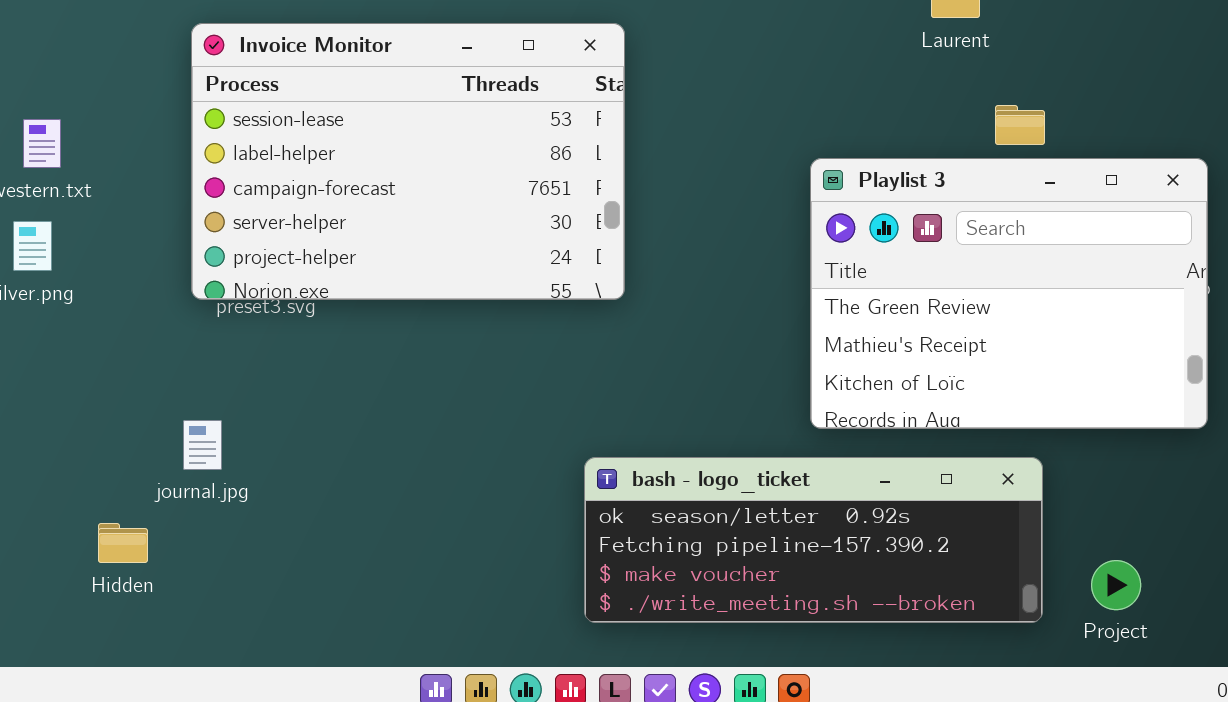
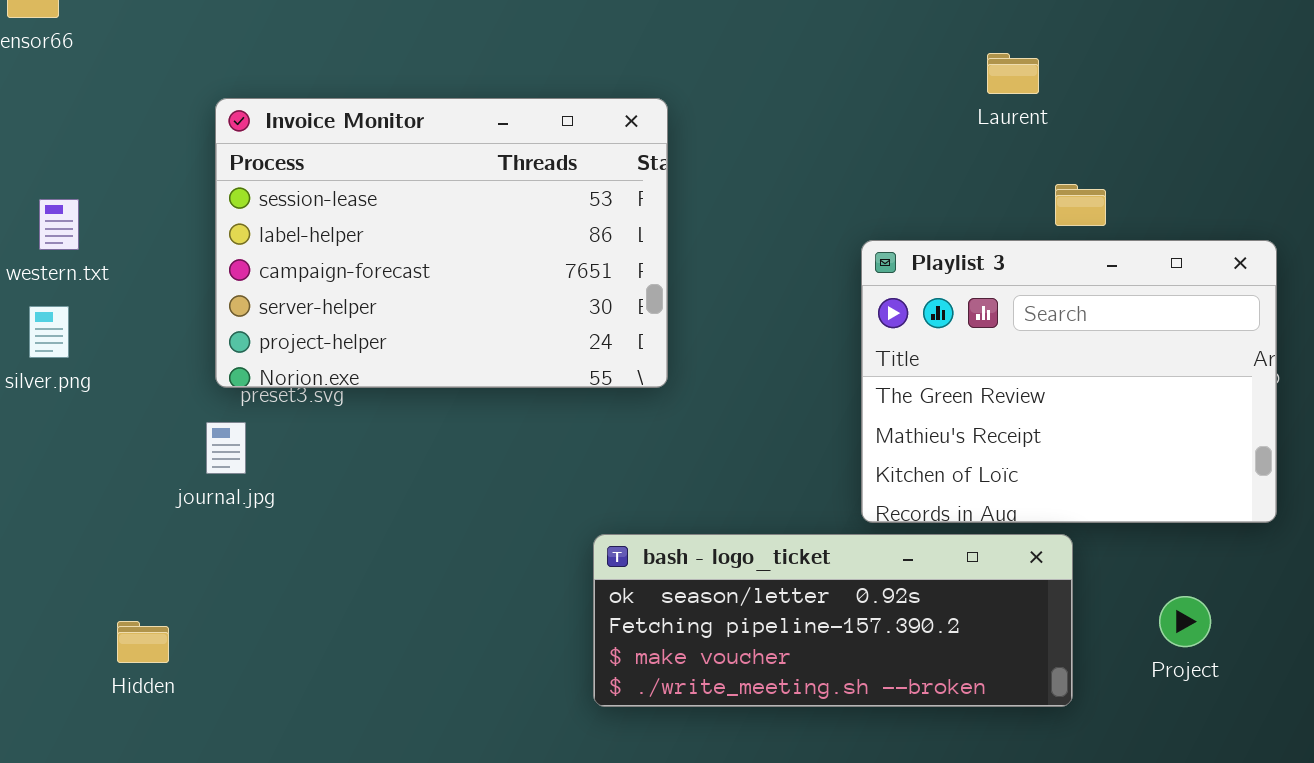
journal.jpg: [183,420,222,470] -> [206,422,246,474], moved
bash - logo_ticket: [584,457,1043,623] -> [593,534,1073,707], moved
Project: [1091,560,1141,610] -> [1159,596,1211,647], moved

